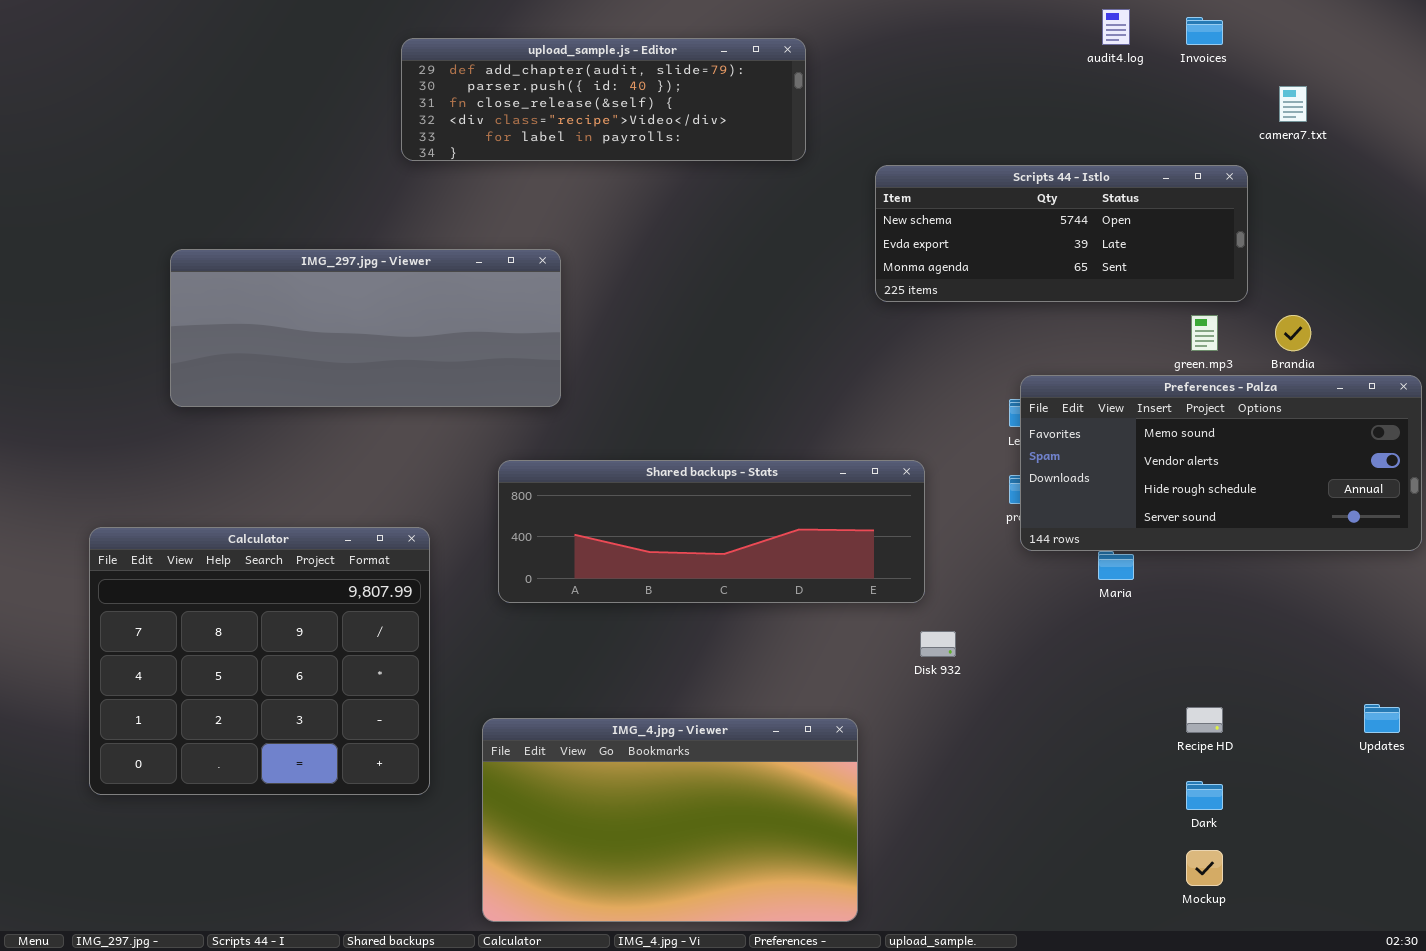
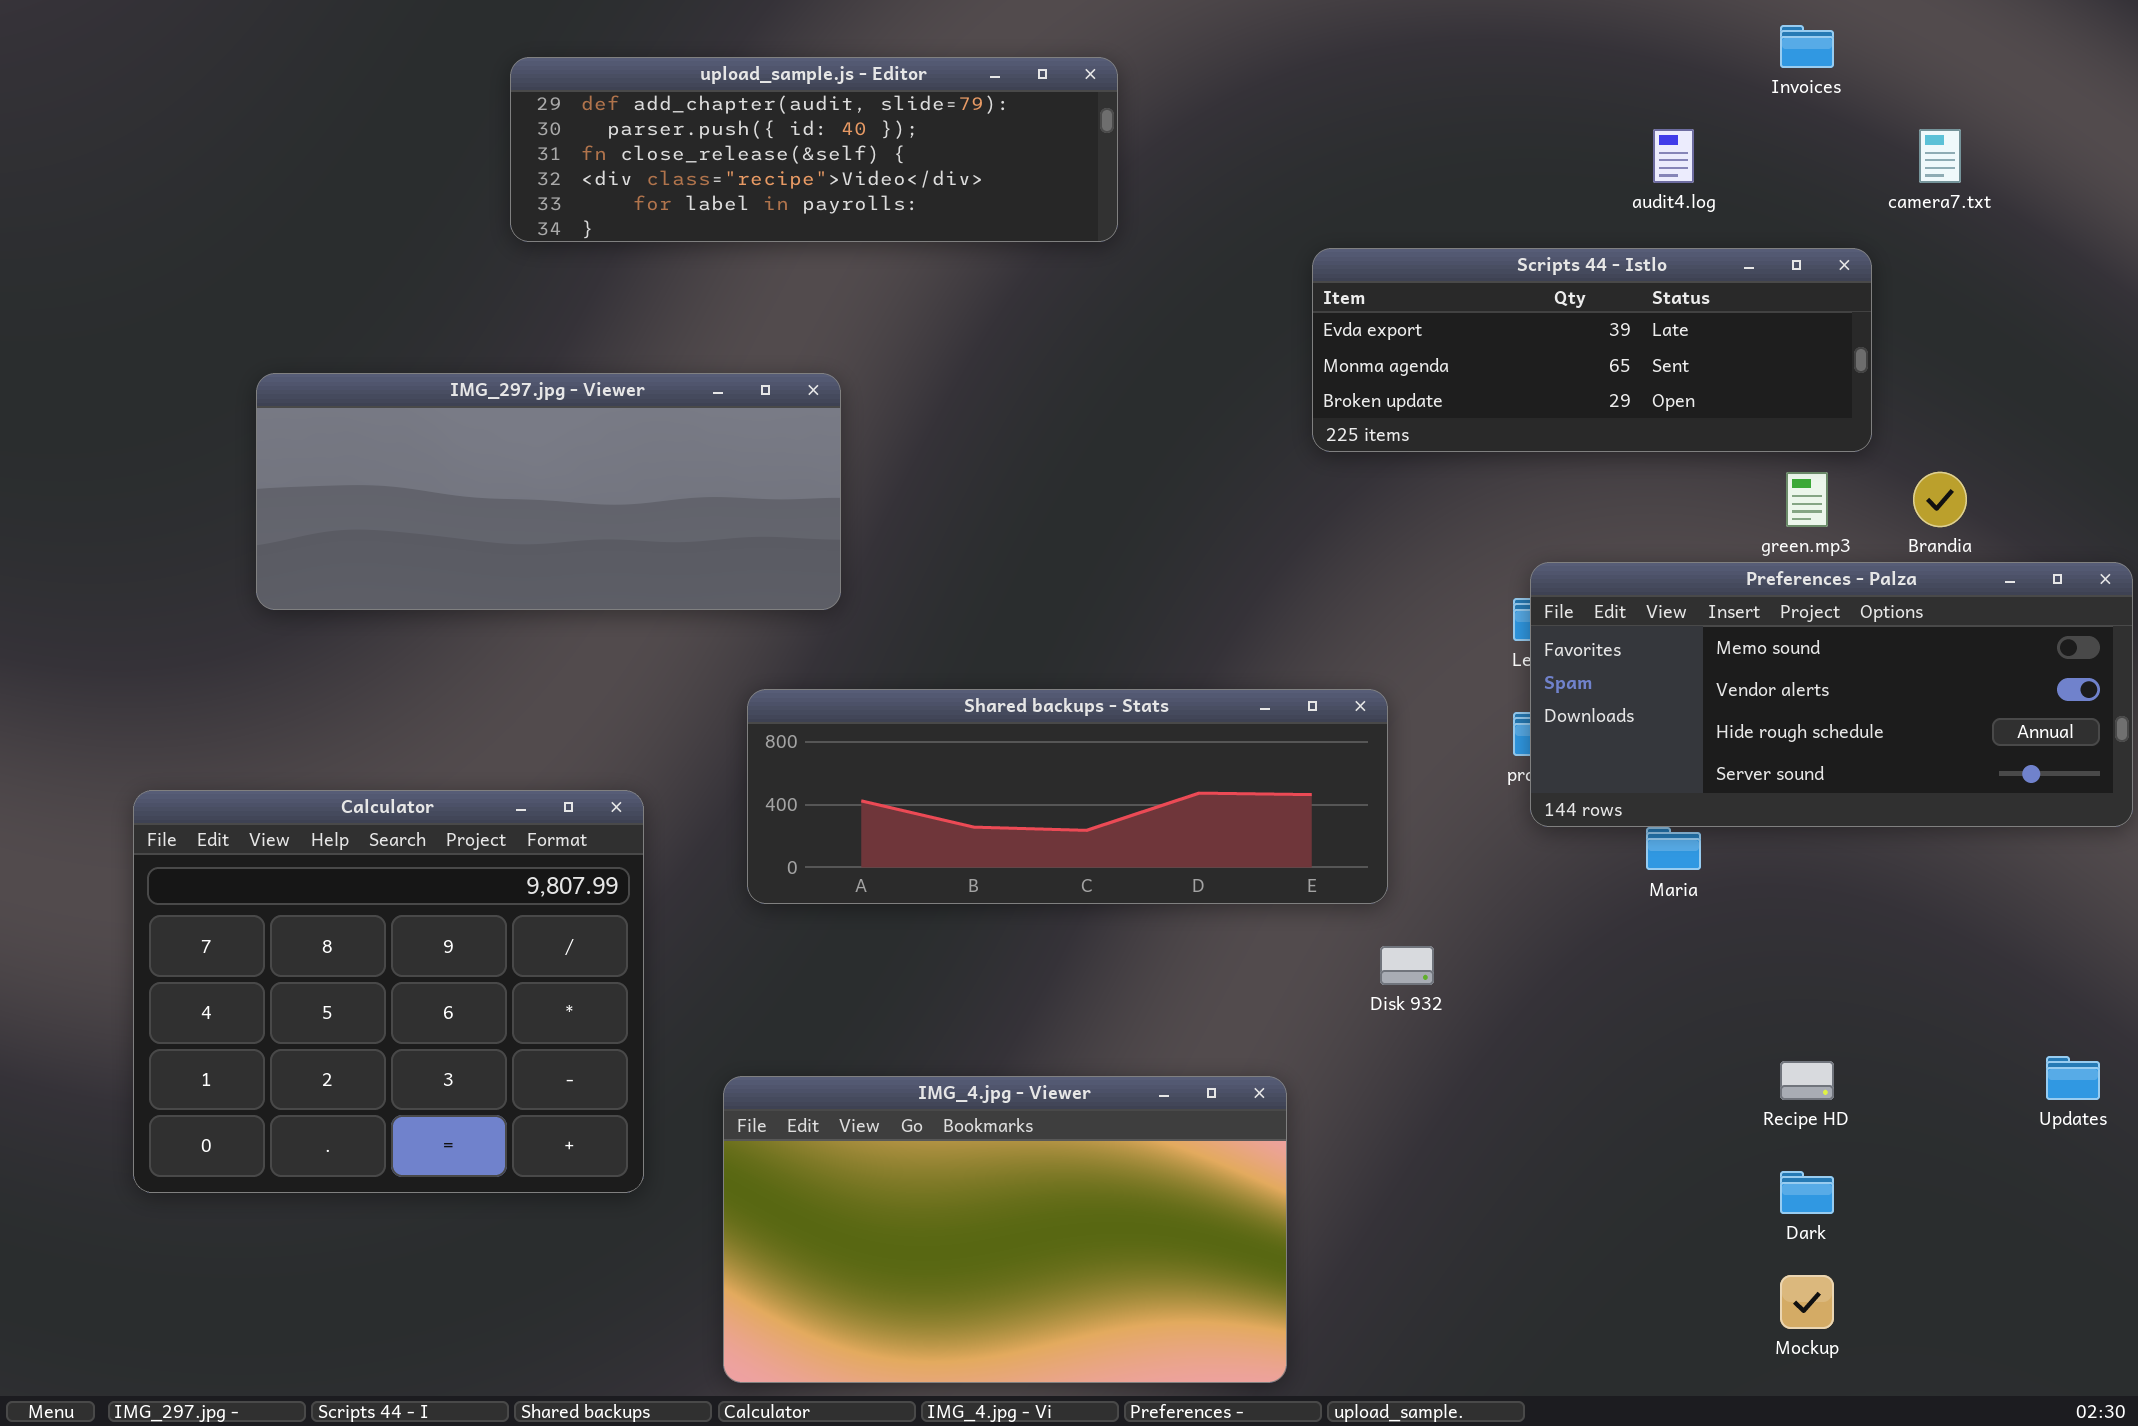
audit4.log: [1102,9,1130,45] -> [1653,129,1694,183], moved
upload_sample.js - Editor: [401,38,806,161] -> [510,57,1118,242], moved
Scripts 44 - Istlo: [875,165,1248,302] -> [1312,248,1872,452], scrolled down 1 row

